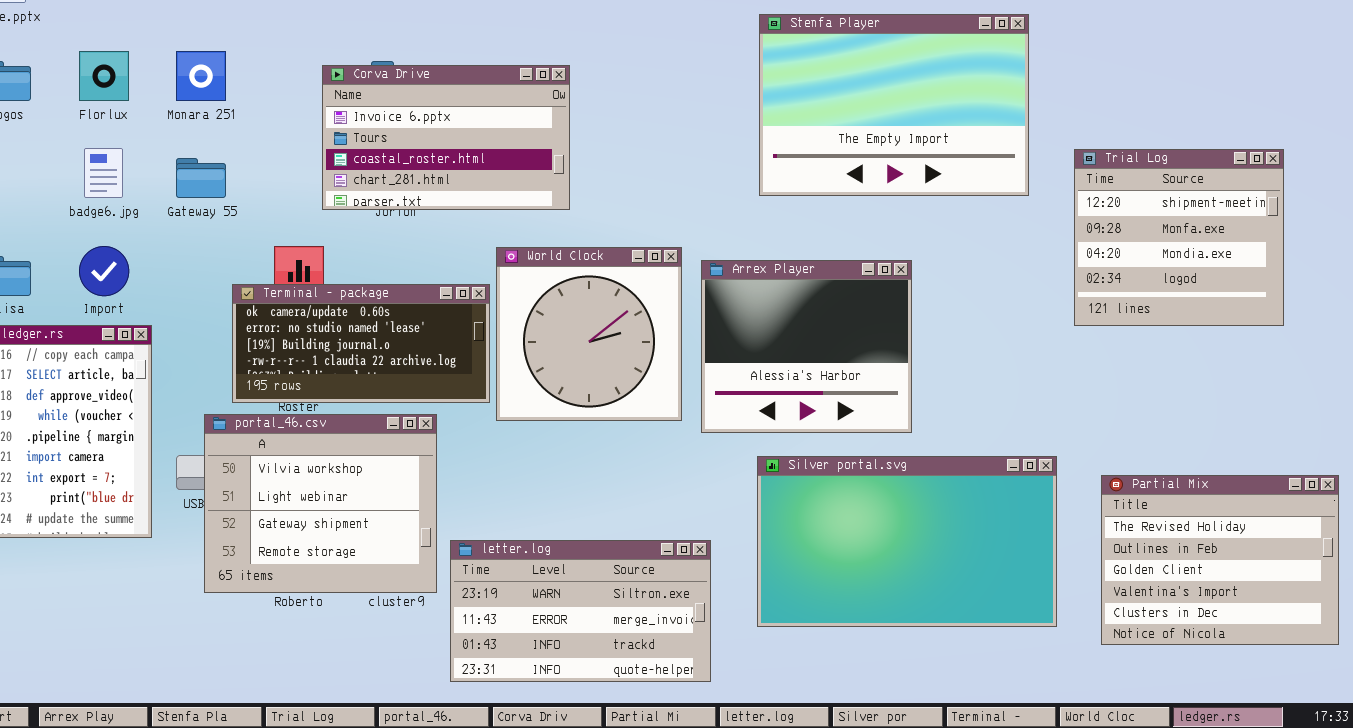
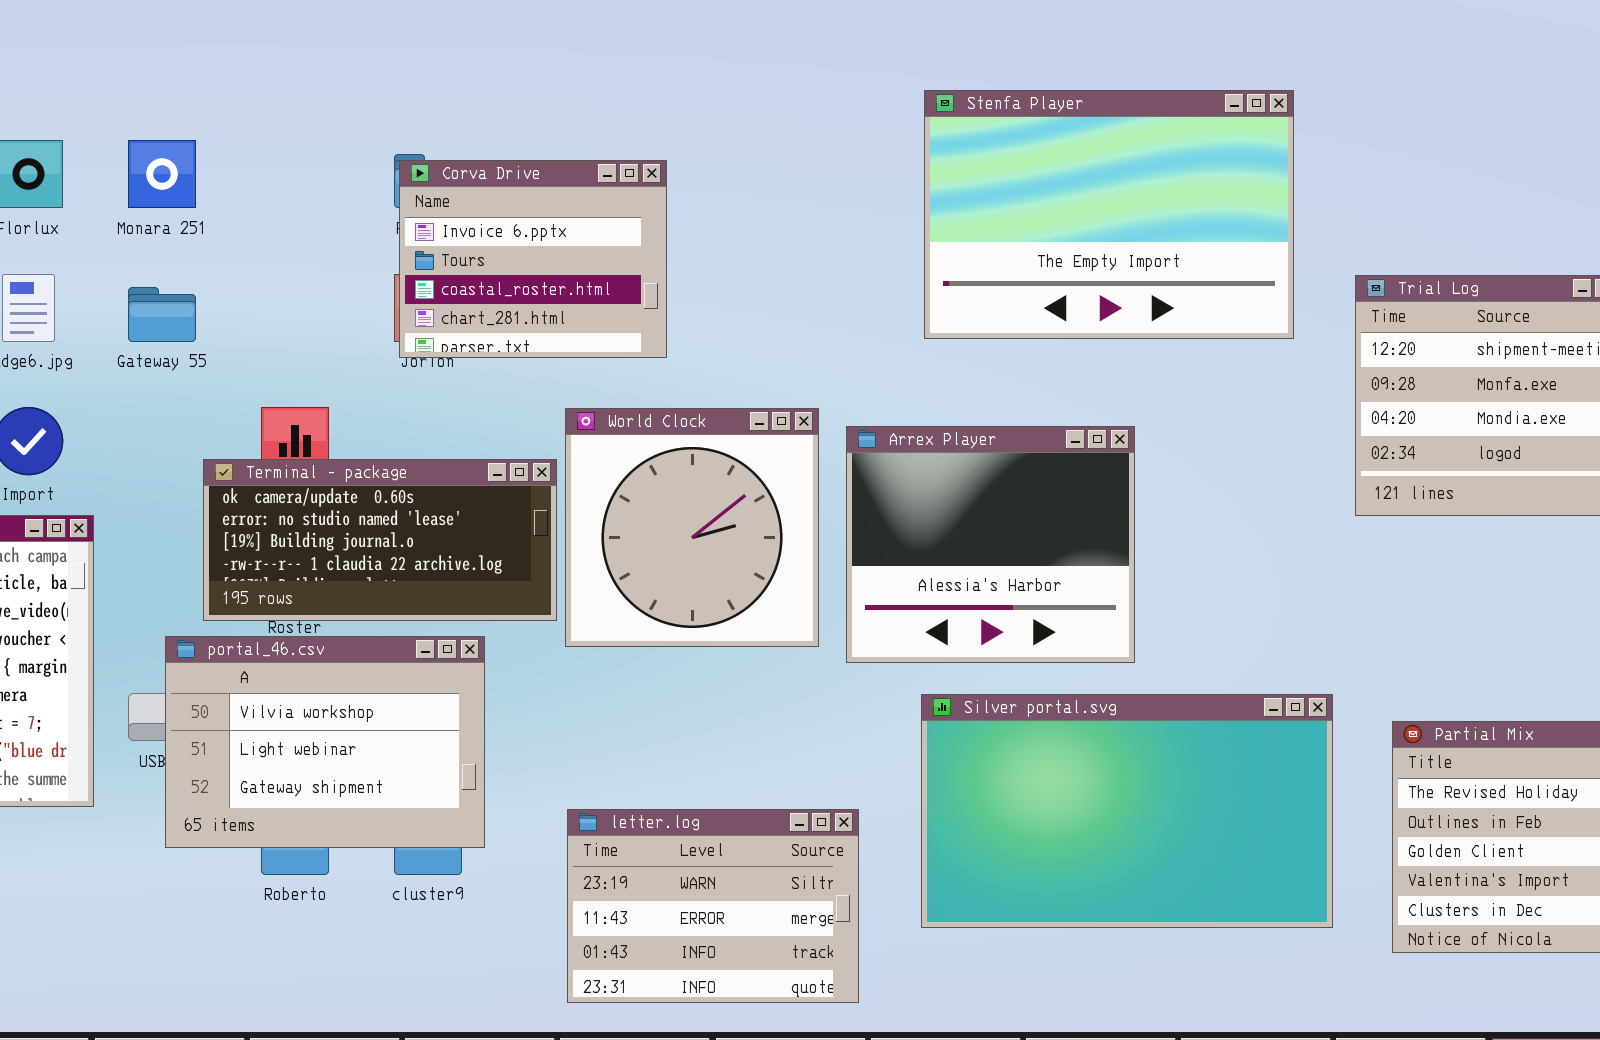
Corva Drive: [322,65,570,210] -> [399,160,667,358], resized
portal_46.csv: [204,414,437,593] -> [165,636,485,848], resized
letter.log: [450,540,711,682] -> [567,809,859,1003], resized

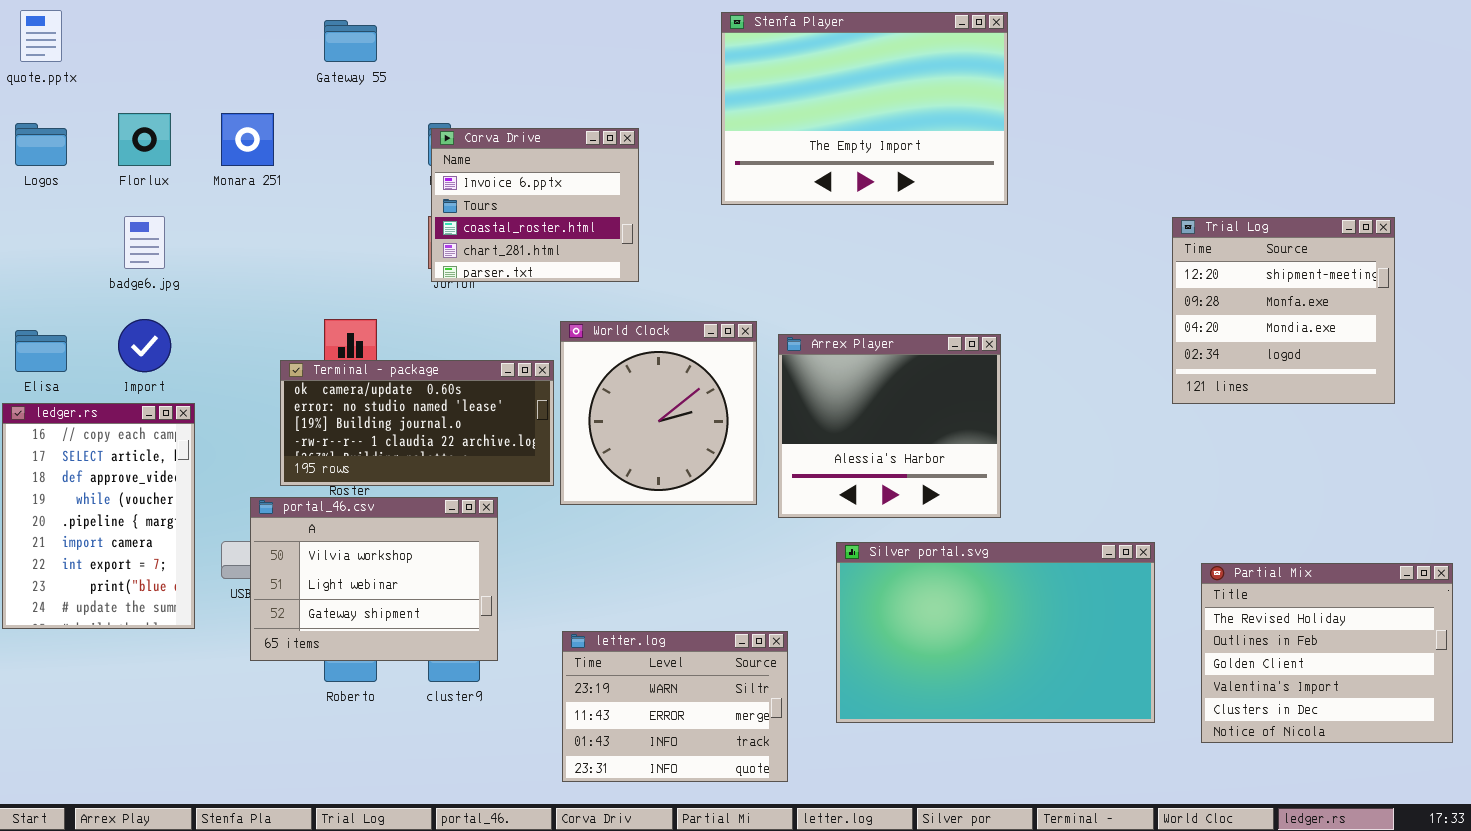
Stenfa Player: [924,90,1294,339] -> [721,12,1008,205], moved
Gateway 55: [128,287,196,342] -> [324,20,377,62], moved

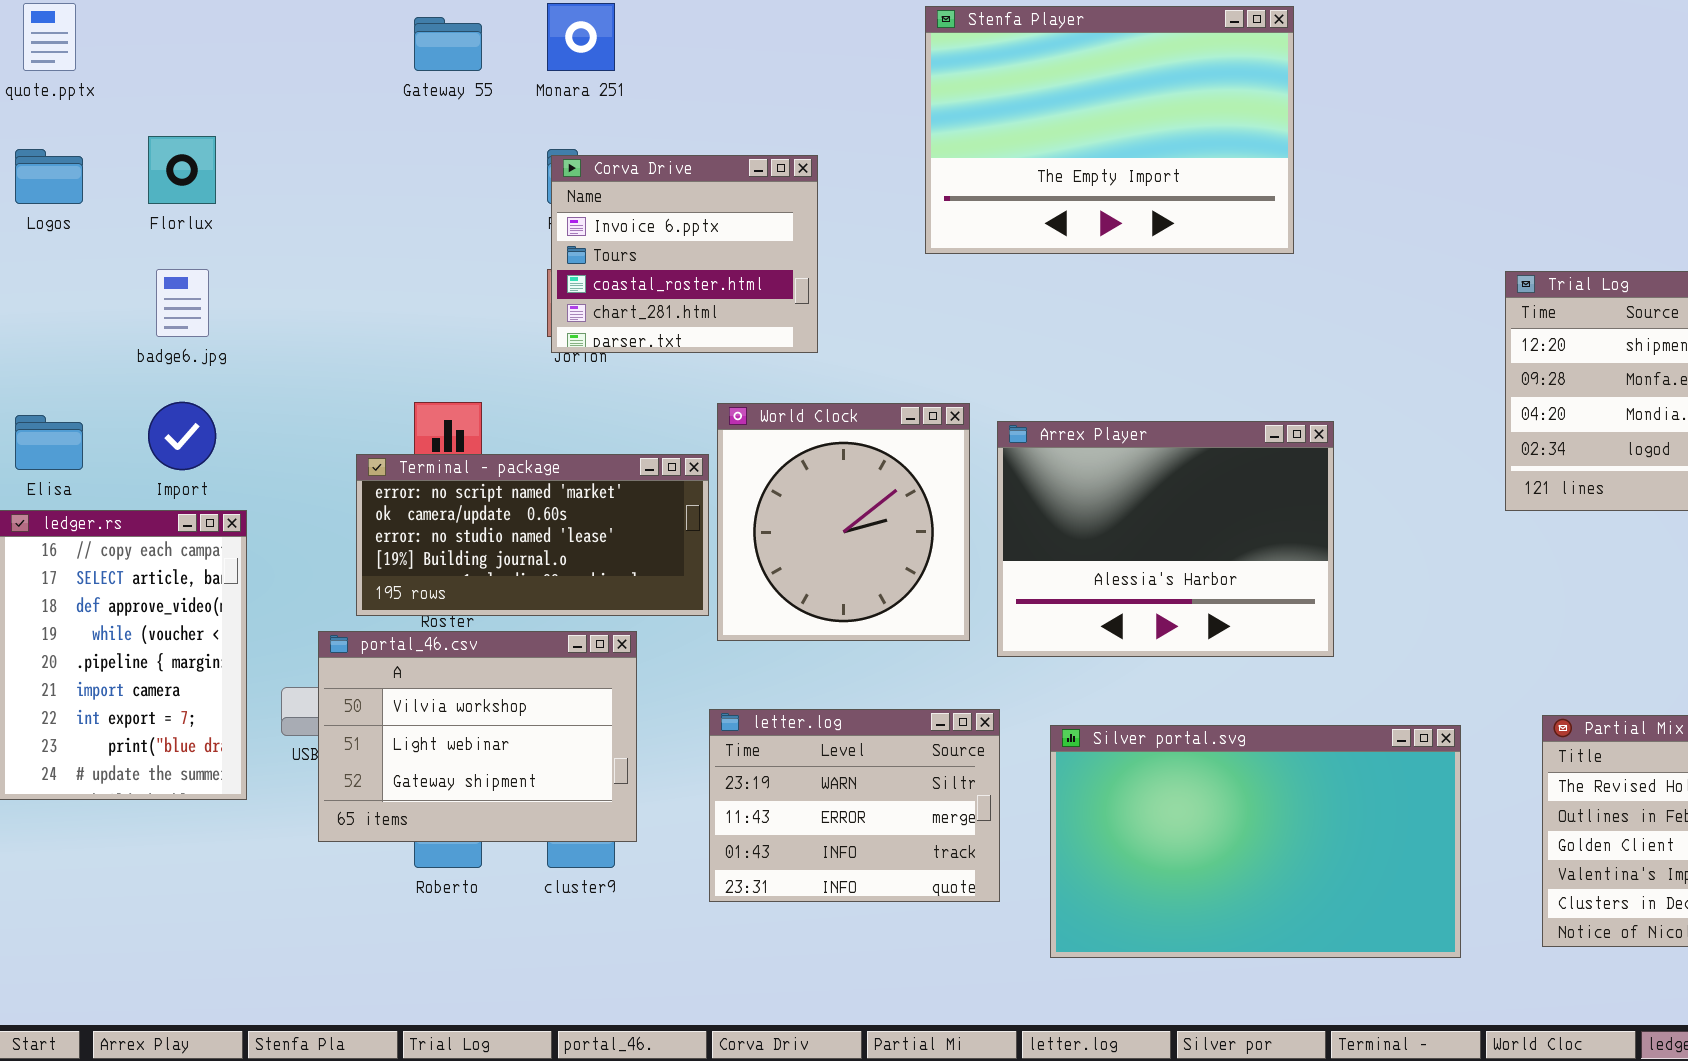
Monara 251: [221,113,274,166] -> [547,3,615,71], moved
Arrex Player: [778,334,1001,518] -> [997,421,1334,657], resized
Terminal - package: [280,360,554,486] -> [356,454,709,616], scrolled up 1 row
Silver portal.svg: [836,542,1155,723] -> [1050,725,1461,958], moved
letter.log: [562,631,788,782] -> [709,709,1000,902], moved

